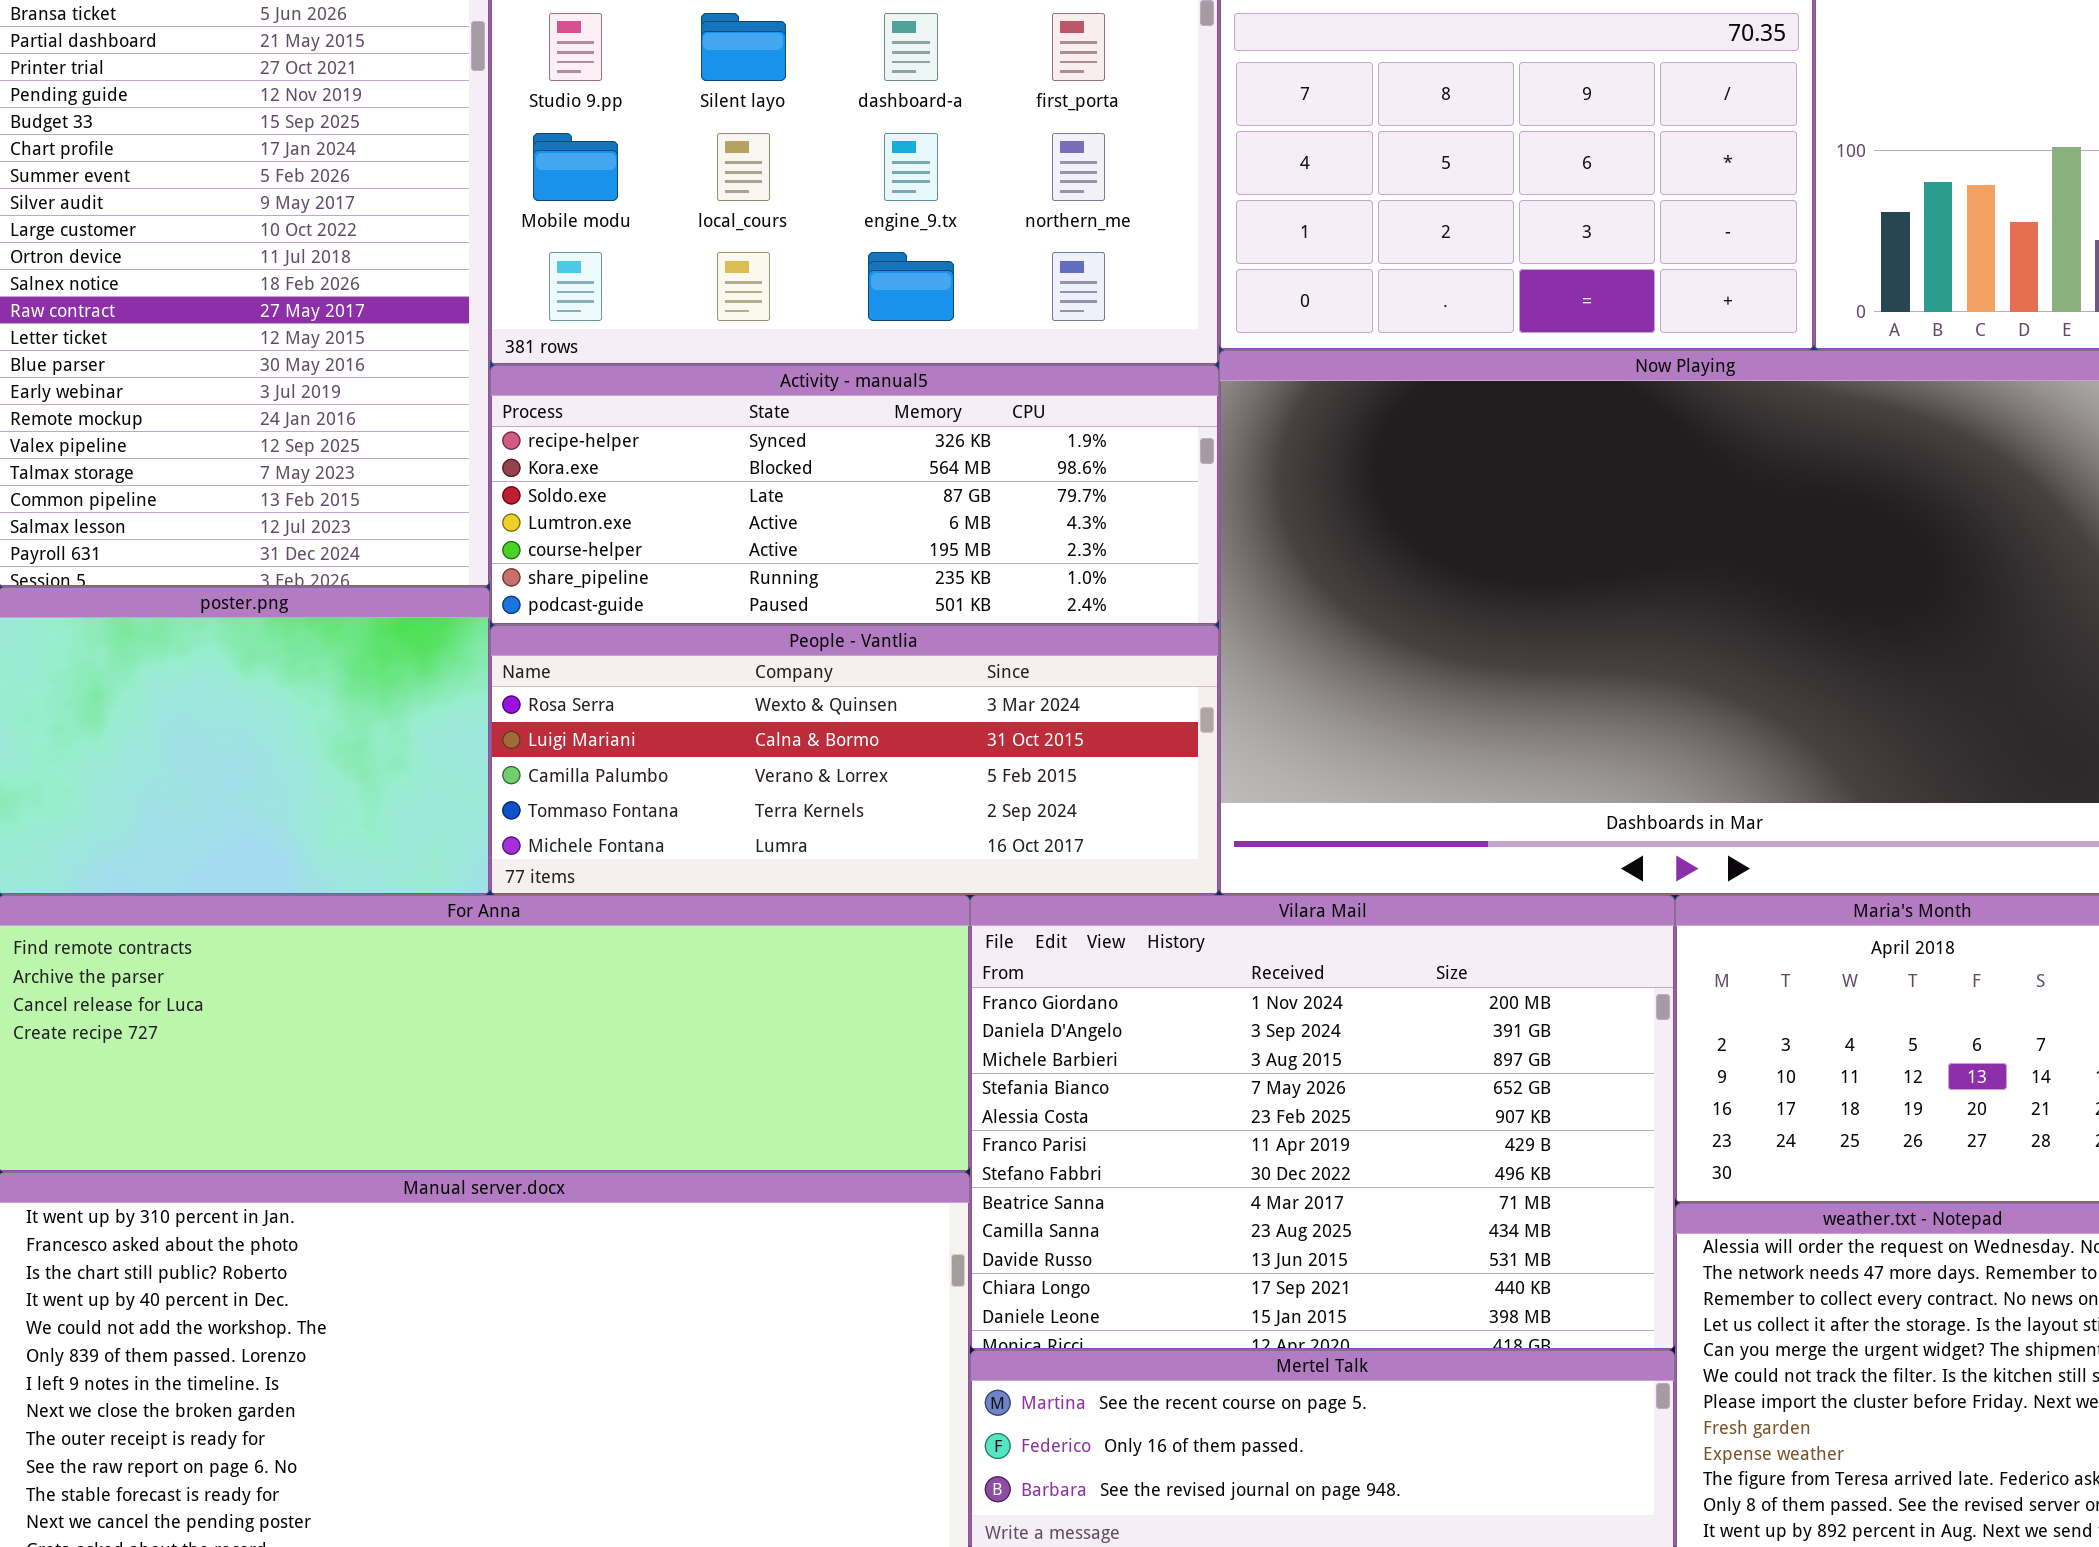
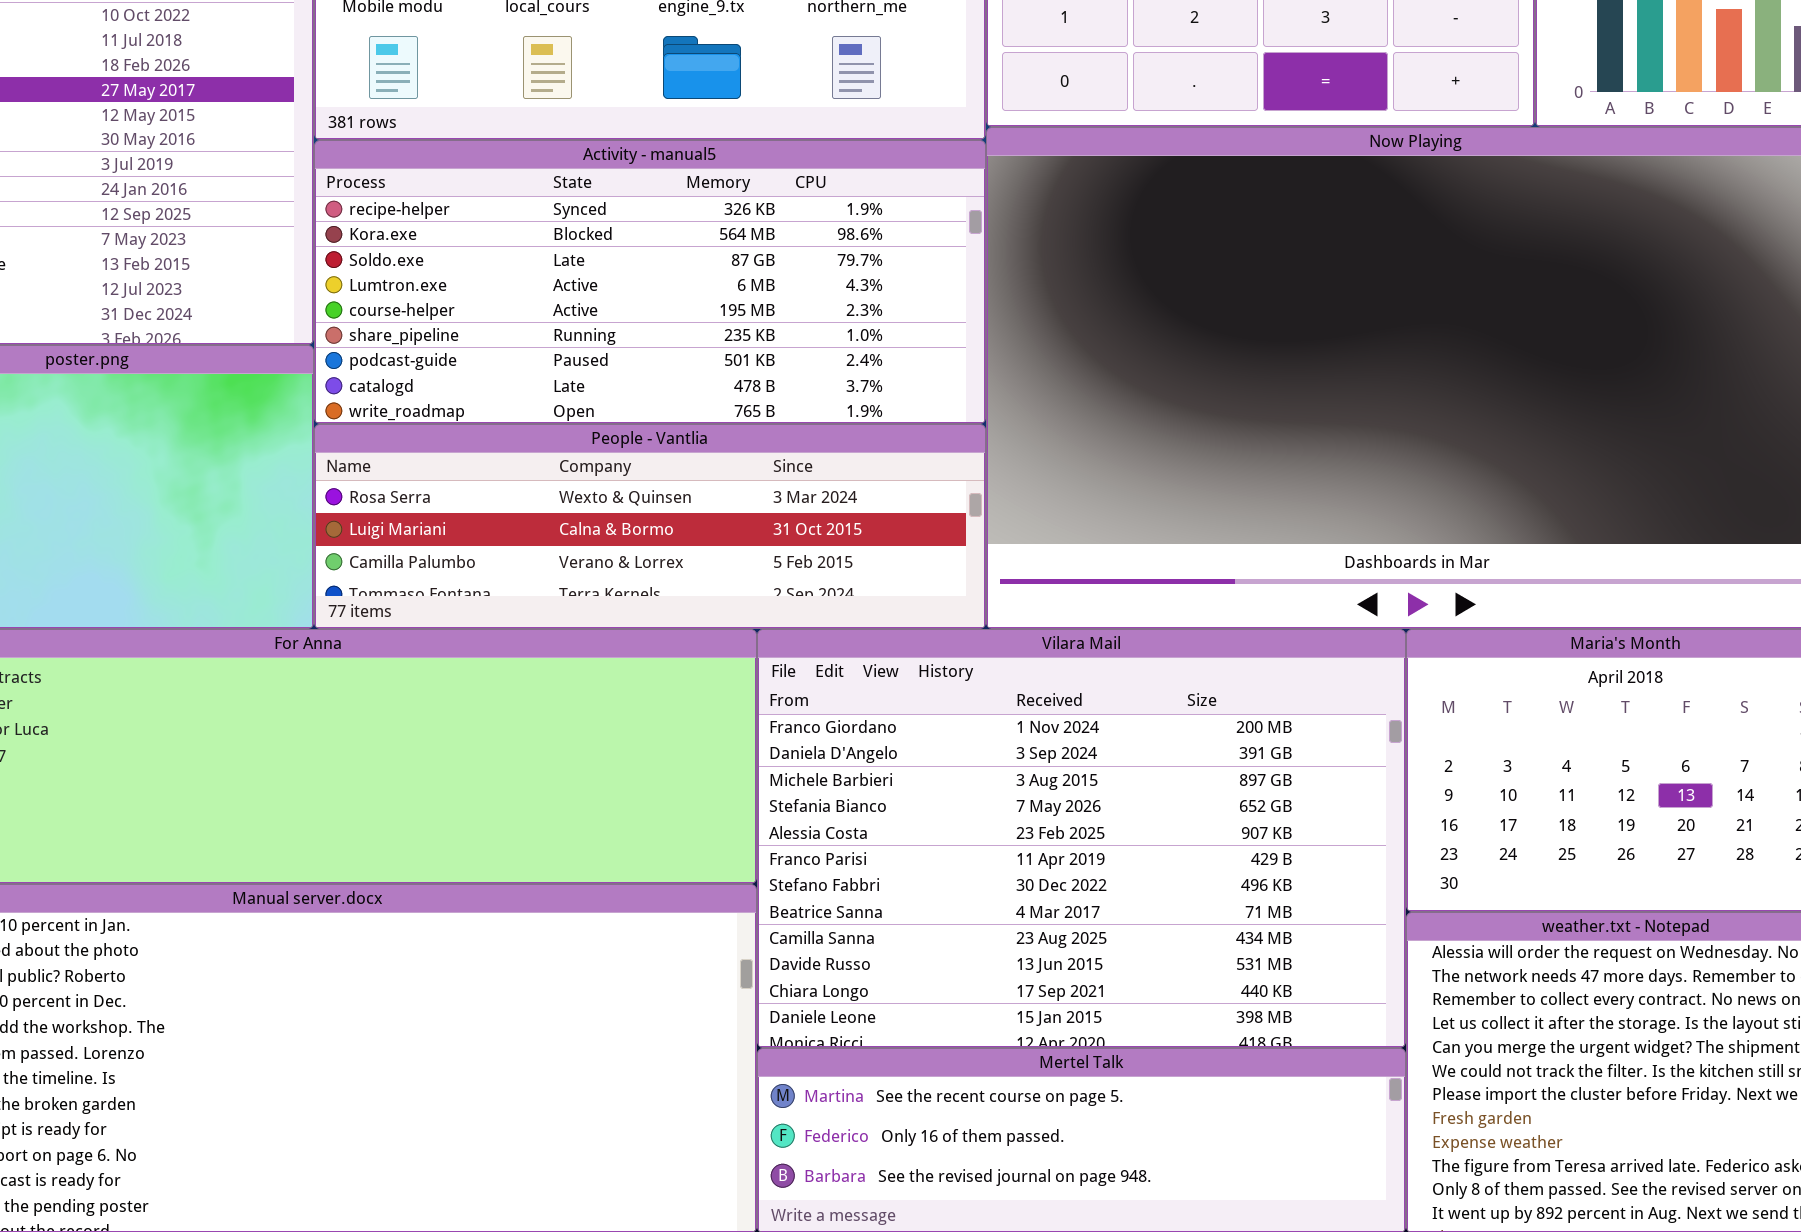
Activity - manual5: [490,365,1219,625] -> [314,140,986,424], resized
People - Vantlia: [490,625,1219,895] -> [314,424,986,629], resized

